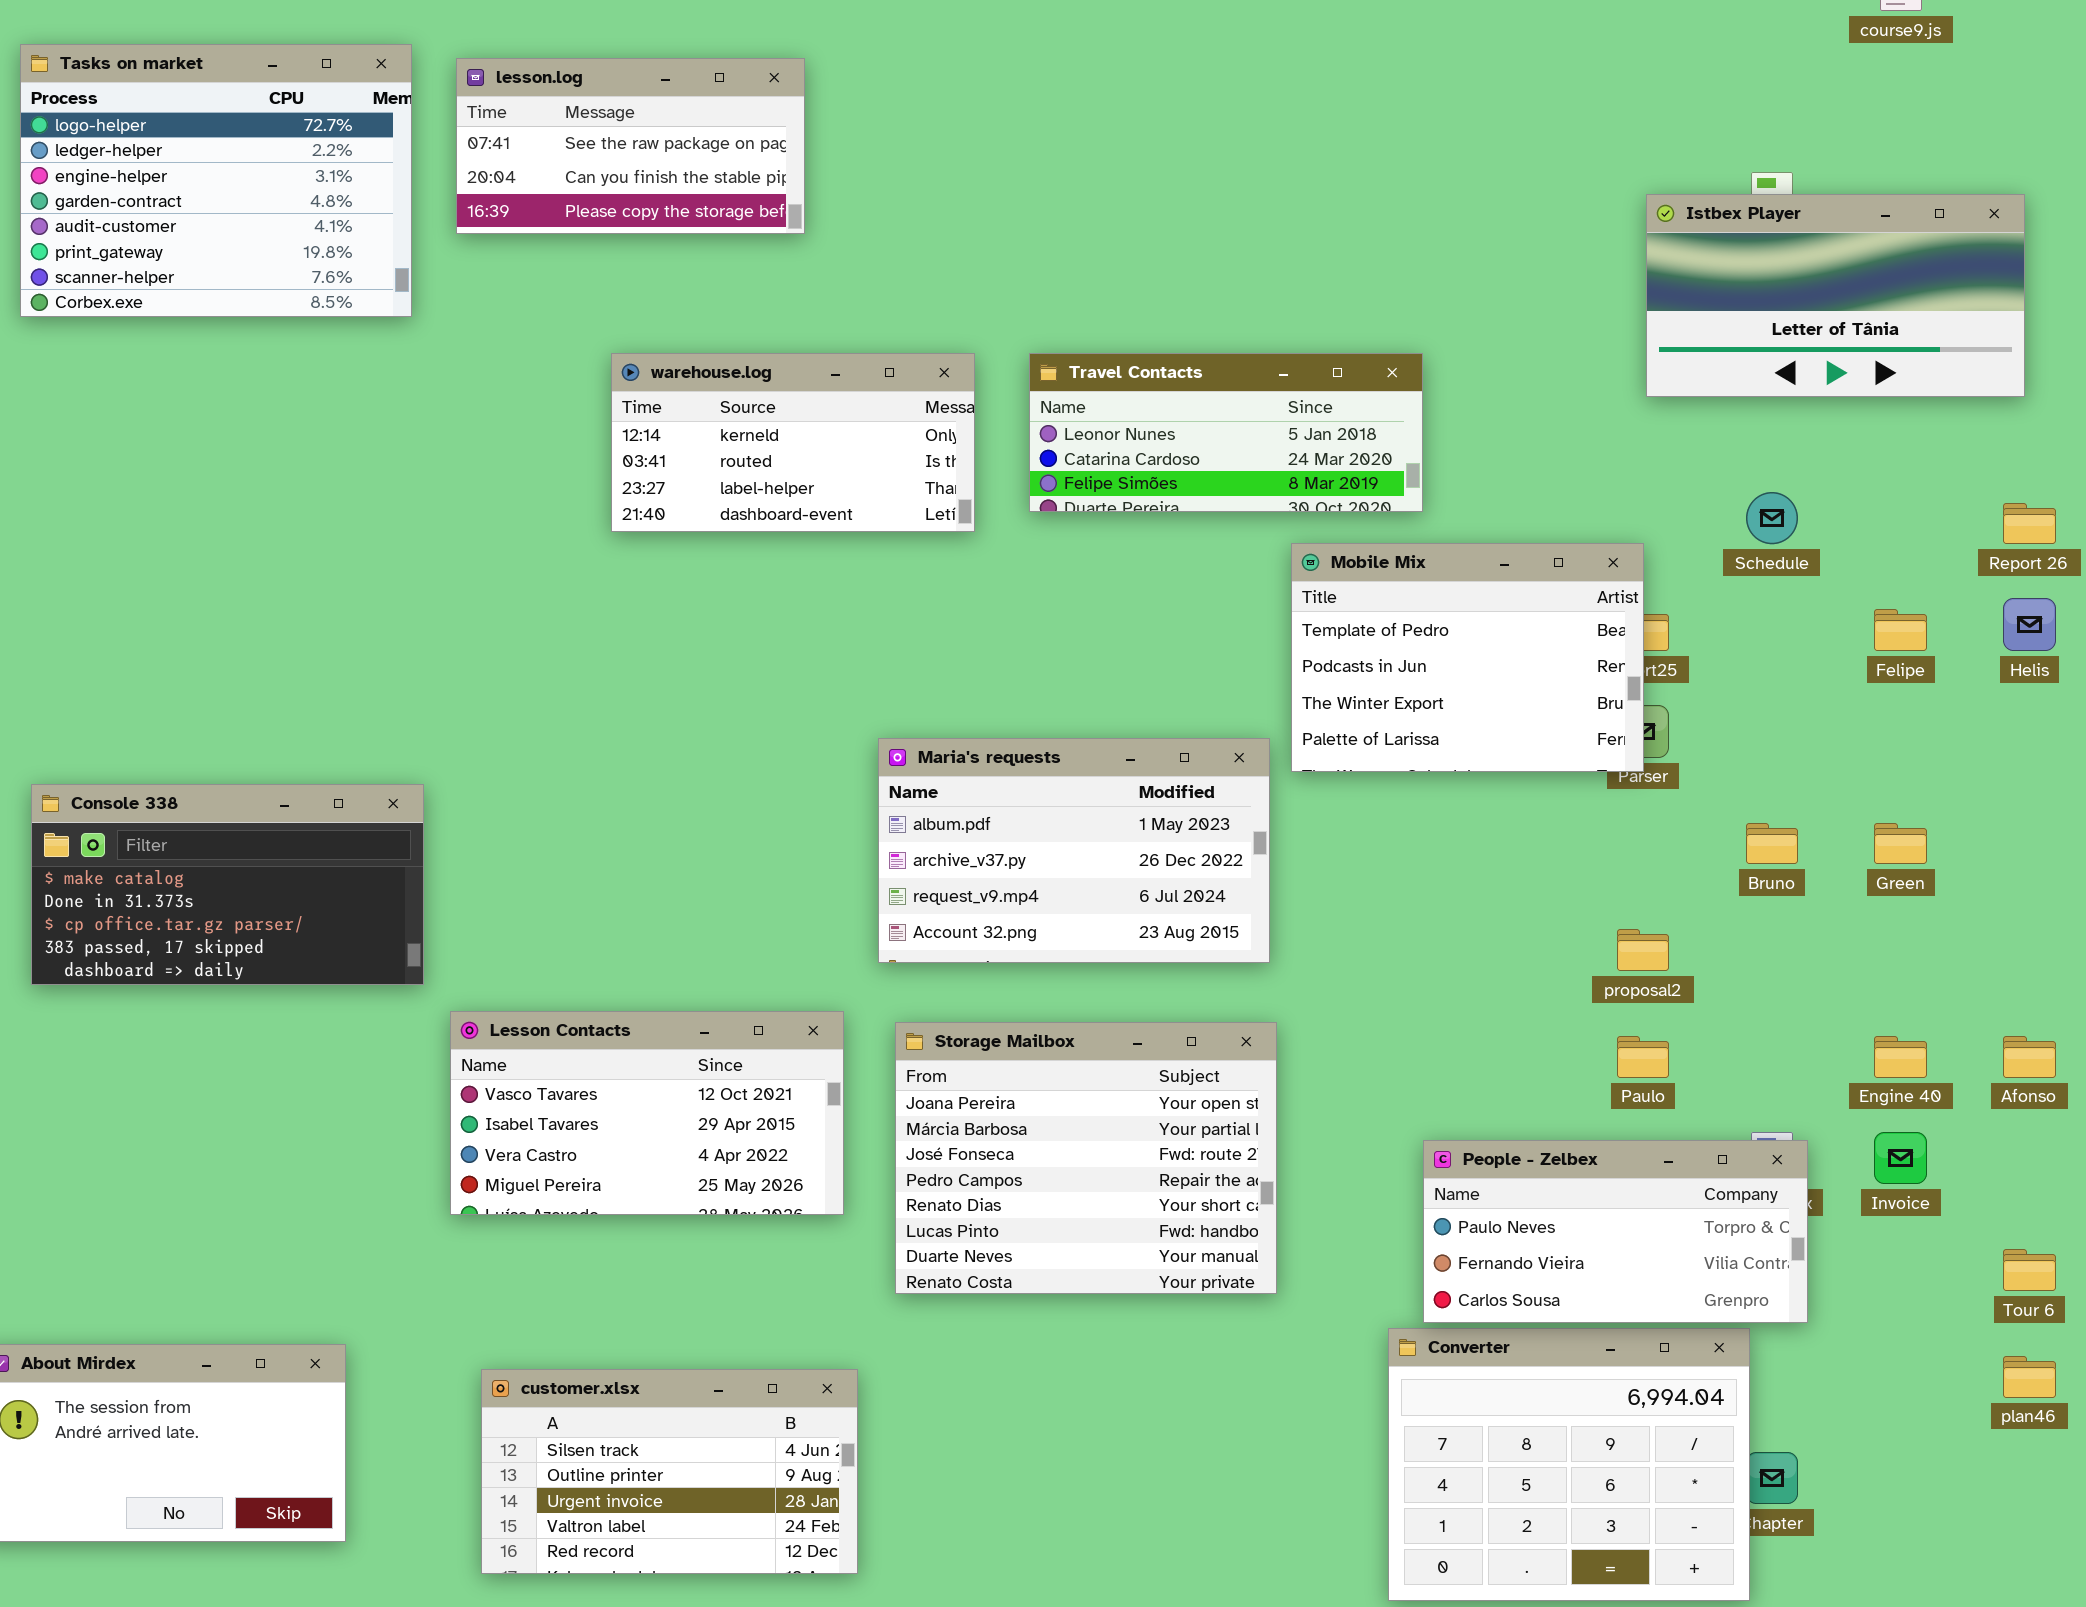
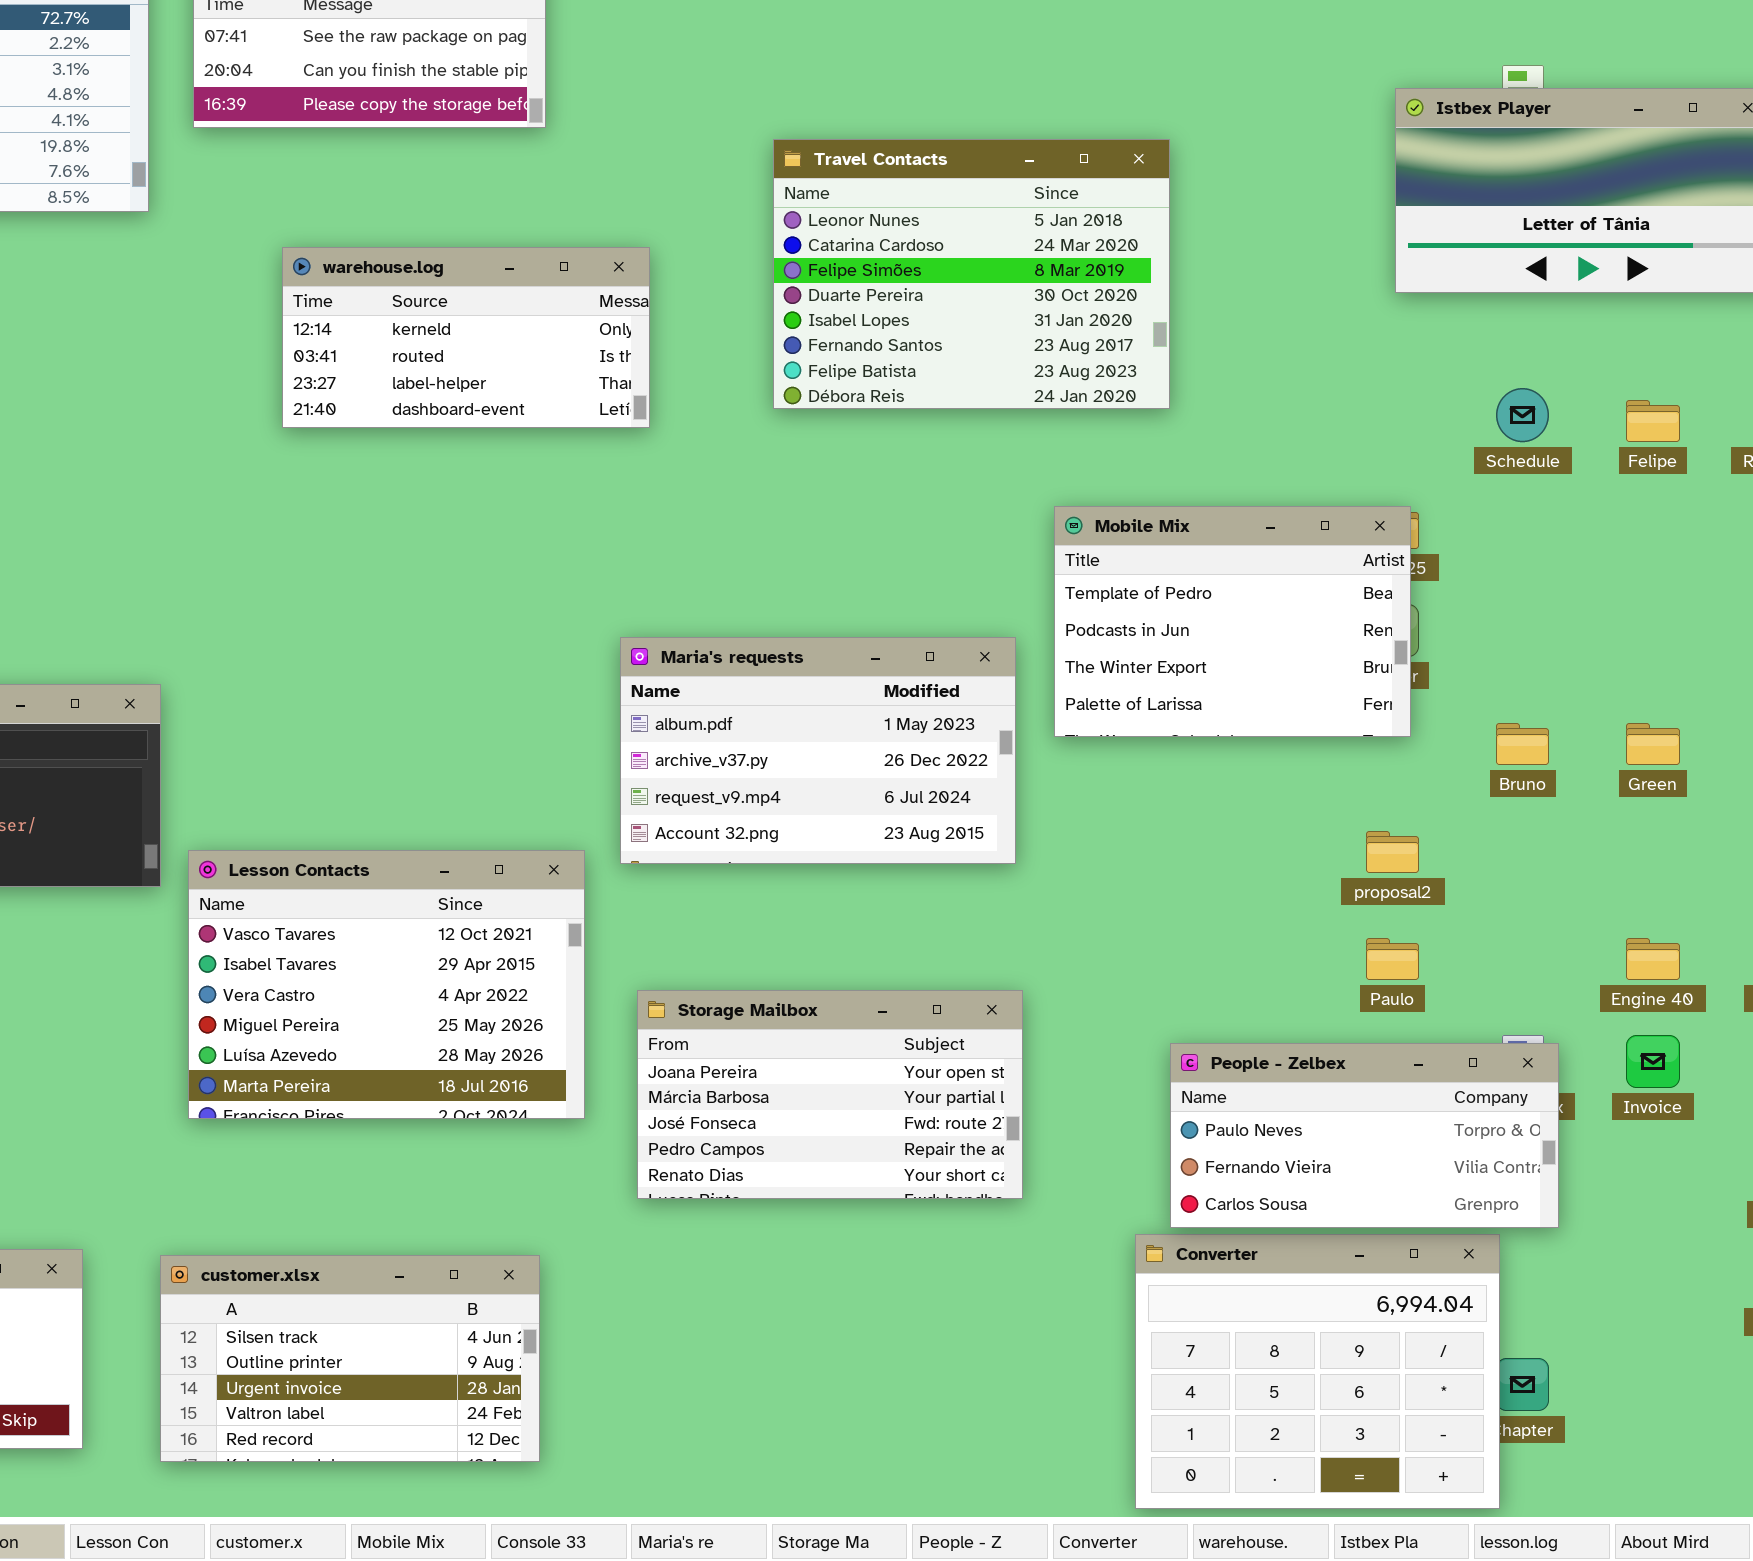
warehouse.log: [611,353,975,532] -> [282,247,650,428], moved
Travel Contacts: [1029,353,1423,512] -> [773,139,1170,409], resized
Mobile Mix: [1291,543,1644,772] -> [1054,506,1411,737], moved
Felipe: [1874,609,1927,651] -> [1626,400,1680,442], moved
Lesson Contacts: [450,1011,844,1215] -> [188,850,585,1119], resized
Storage Mailbox: [895,1022,1277,1294] -> [637,990,1023,1199], resized
customer.xlsx: [481,1369,858,1574] -> [160,1255,540,1462], moved

